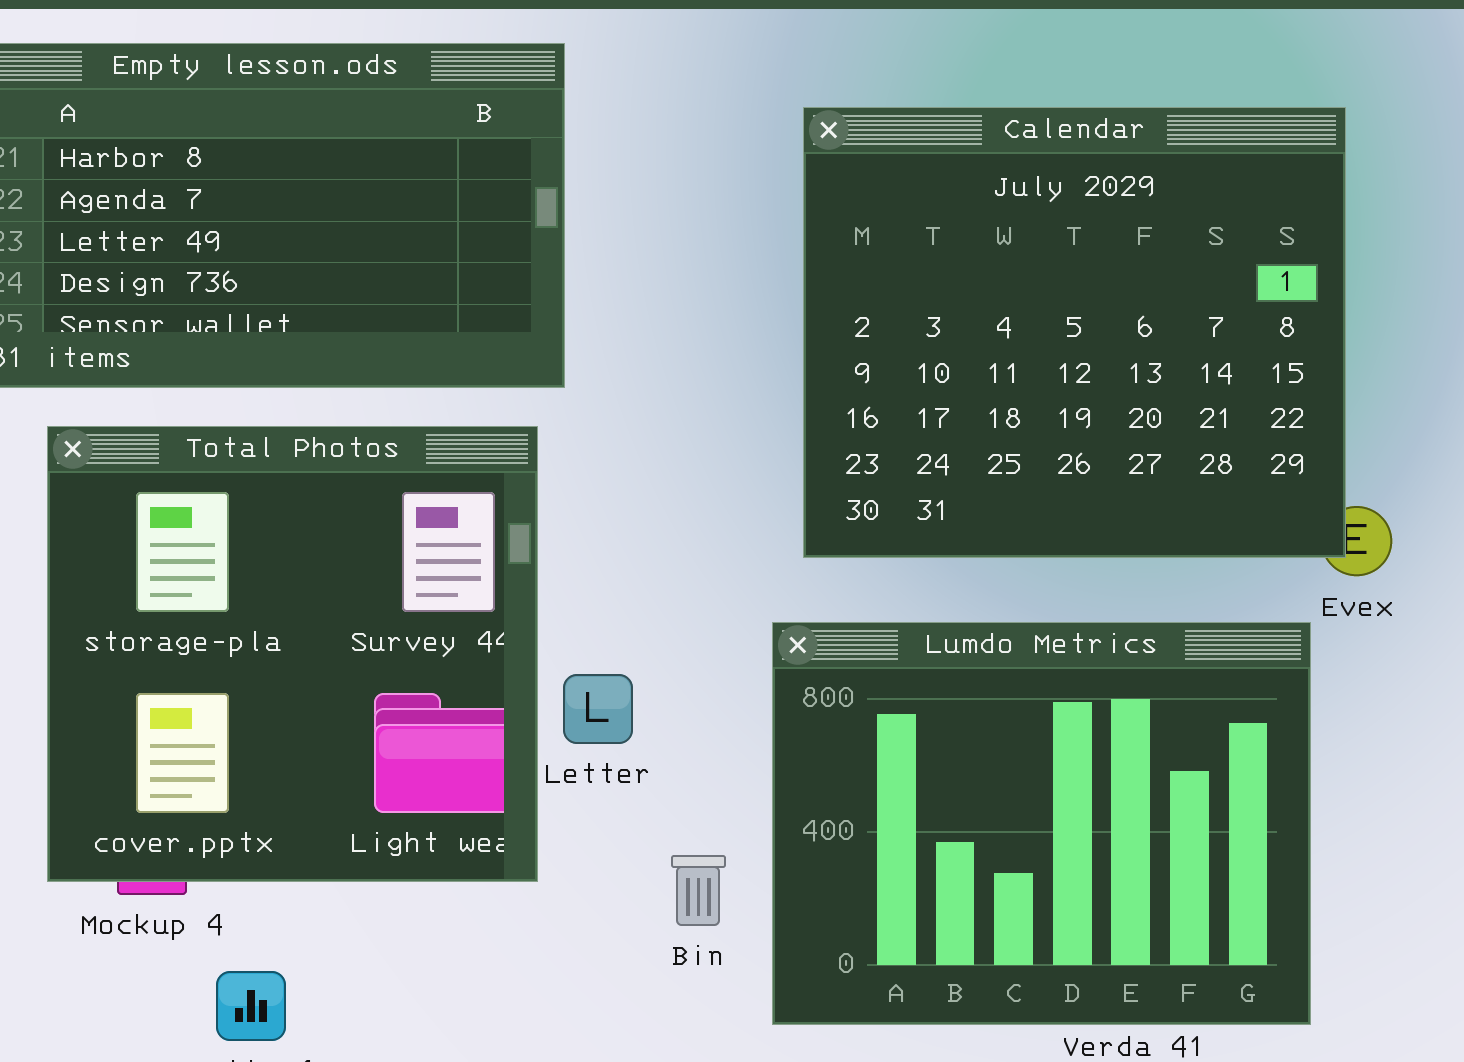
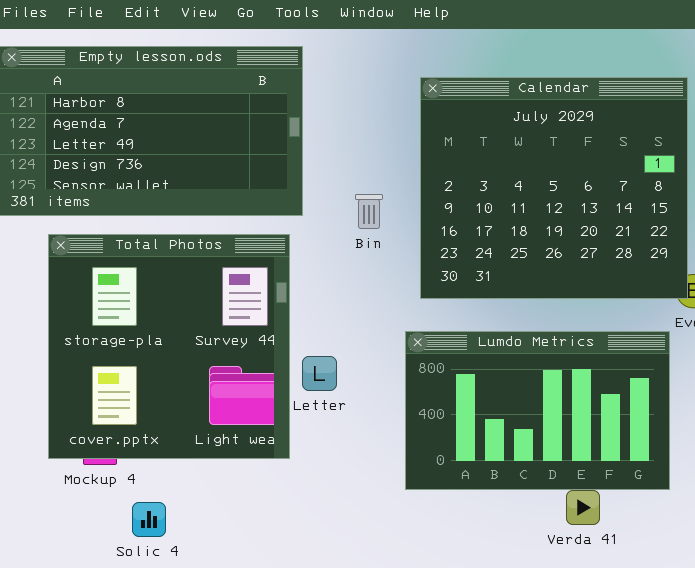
Lumdo Metrics: [772,622,1311,1025] -> [405,331,670,490], resized
Bin: [671,855,726,926] -> [355,194,383,229], moved

